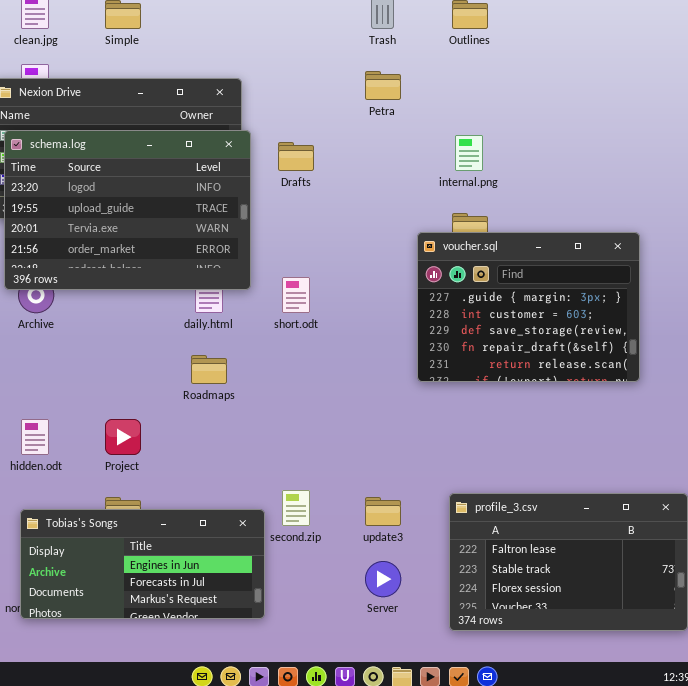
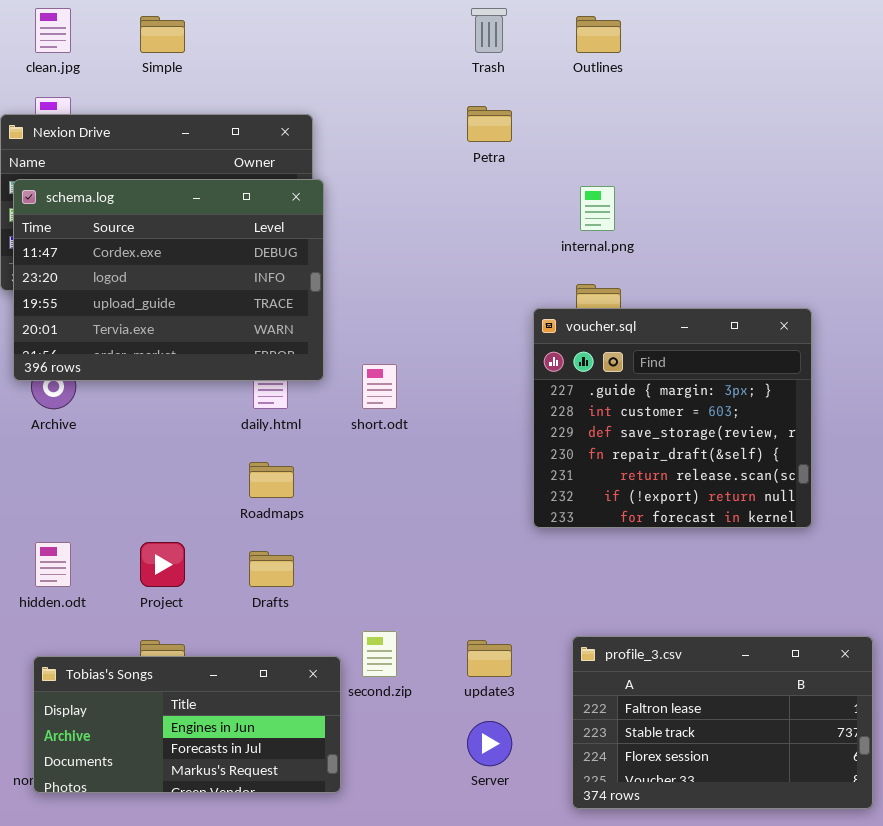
schema.log: [4,130,251,290] -> [13,179,324,381], scrolled up 1 row
Drafts: [278,142,314,171] -> [249,551,294,587], moved
voucher.sql: [417,232,640,382] -> [533,308,812,528], resized

